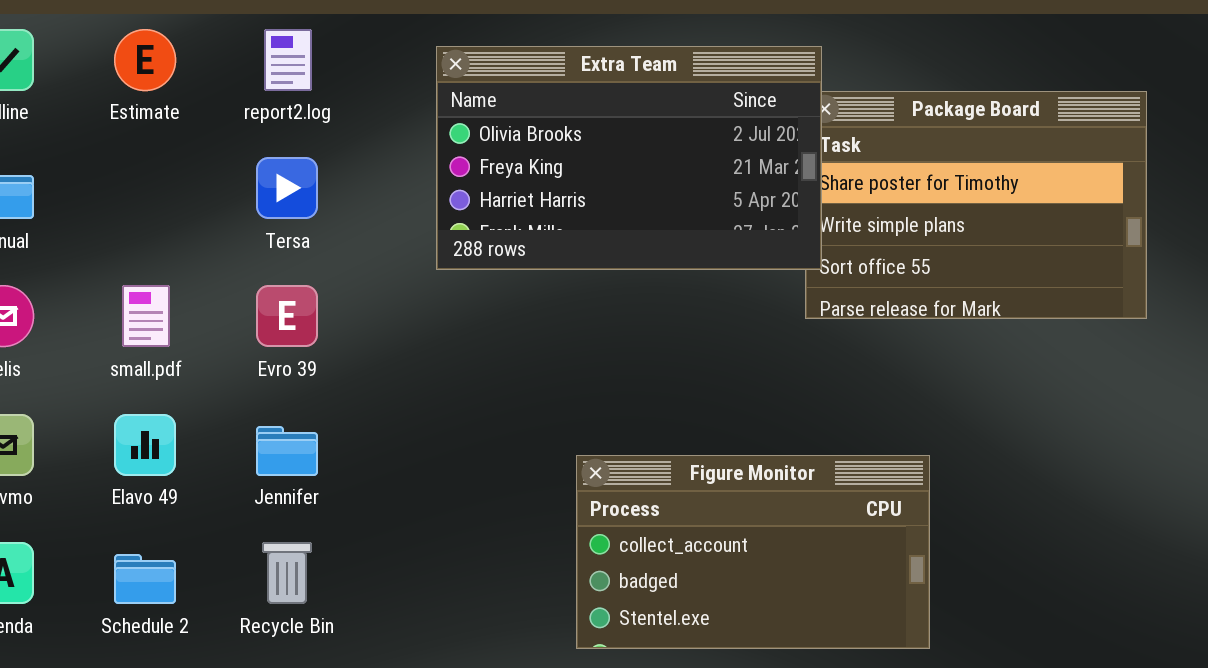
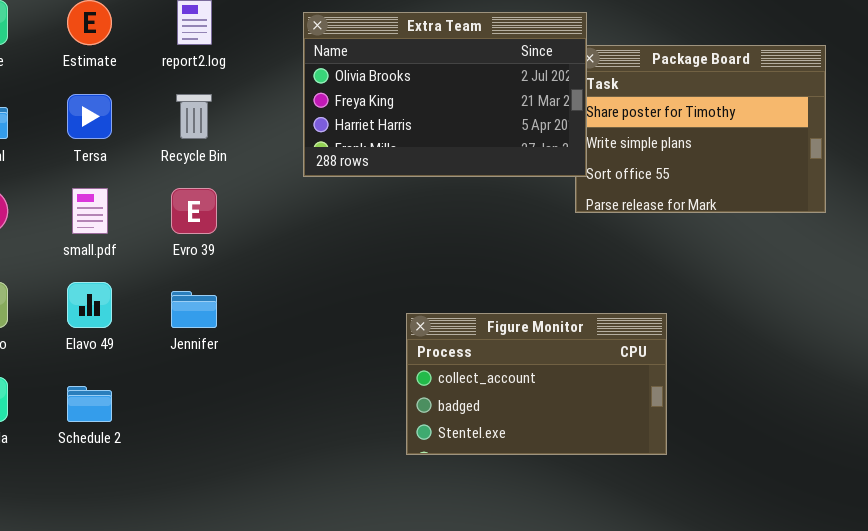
Tersa: [256,157,318,219] -> [67,94,112,139], moved
Recycle Bin: [262,542,312,604] -> [176,94,212,139], moved

